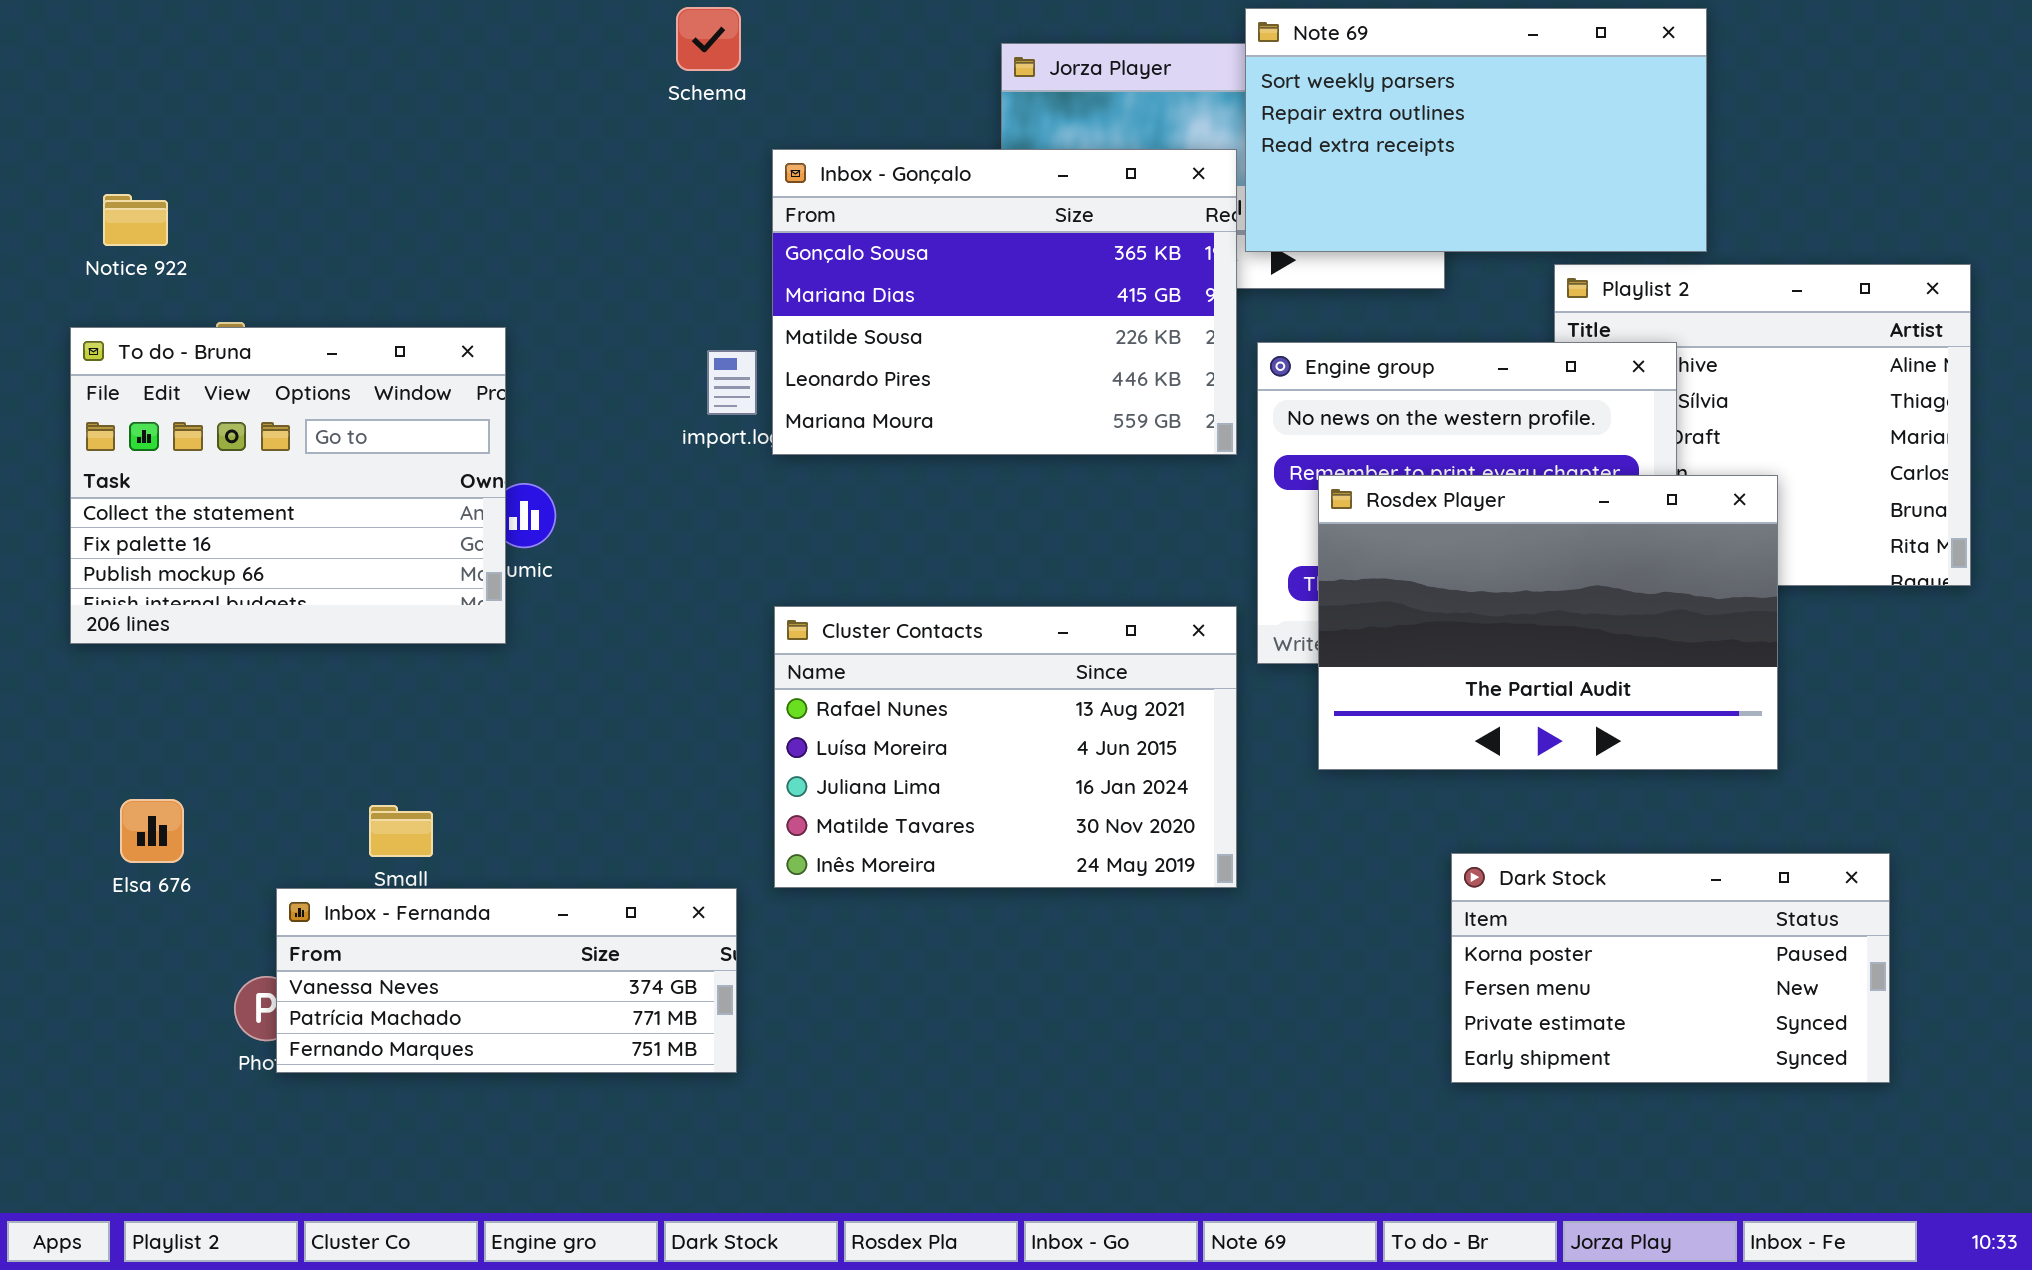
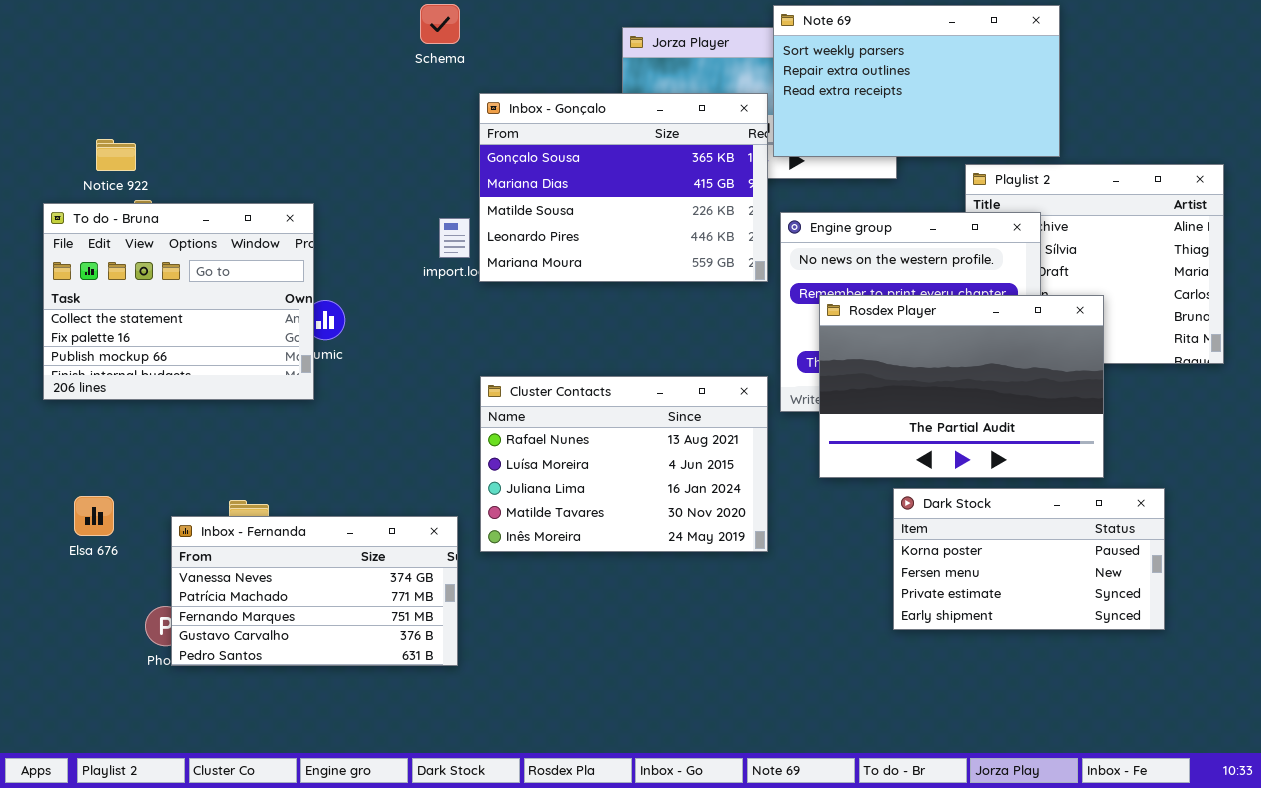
Notice 922: [103,194,168,246] -> [96,139,136,171], moved
Dark Stock: [1451,853,1890,1083] -> [893,488,1165,630], moved
Inbox - Fernanda: [276,888,737,1073] -> [171,516,458,666], resized

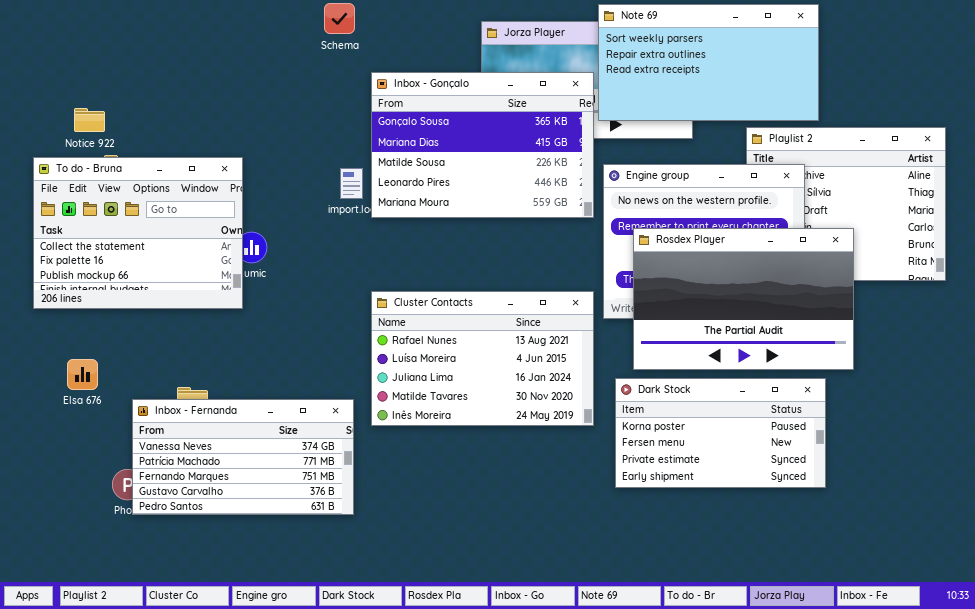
Dark Stock: [893,488,1165,630] -> [615,378,826,488], moved
Elsa 676: [74,496,114,536] -> [67,359,98,390], moved

